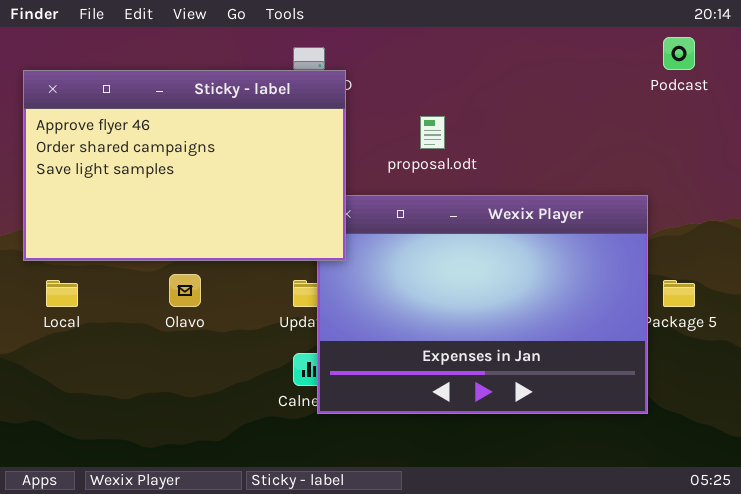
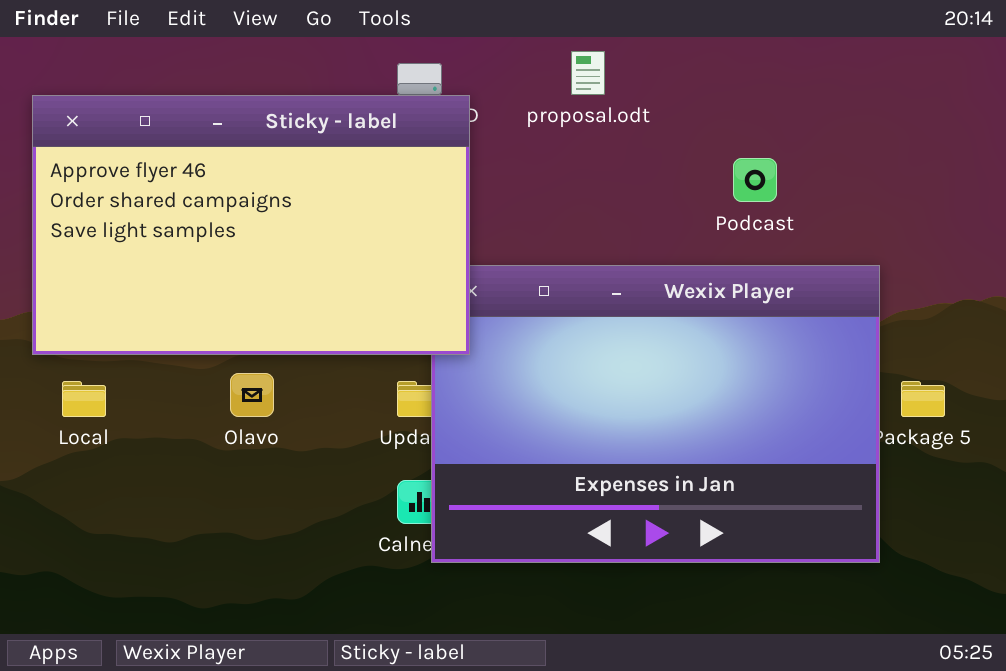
Podcast: [663,37,695,70] -> [733,158,777,202], moved
proposal.odt: [420,116,445,149] -> [571,51,605,95], moved

